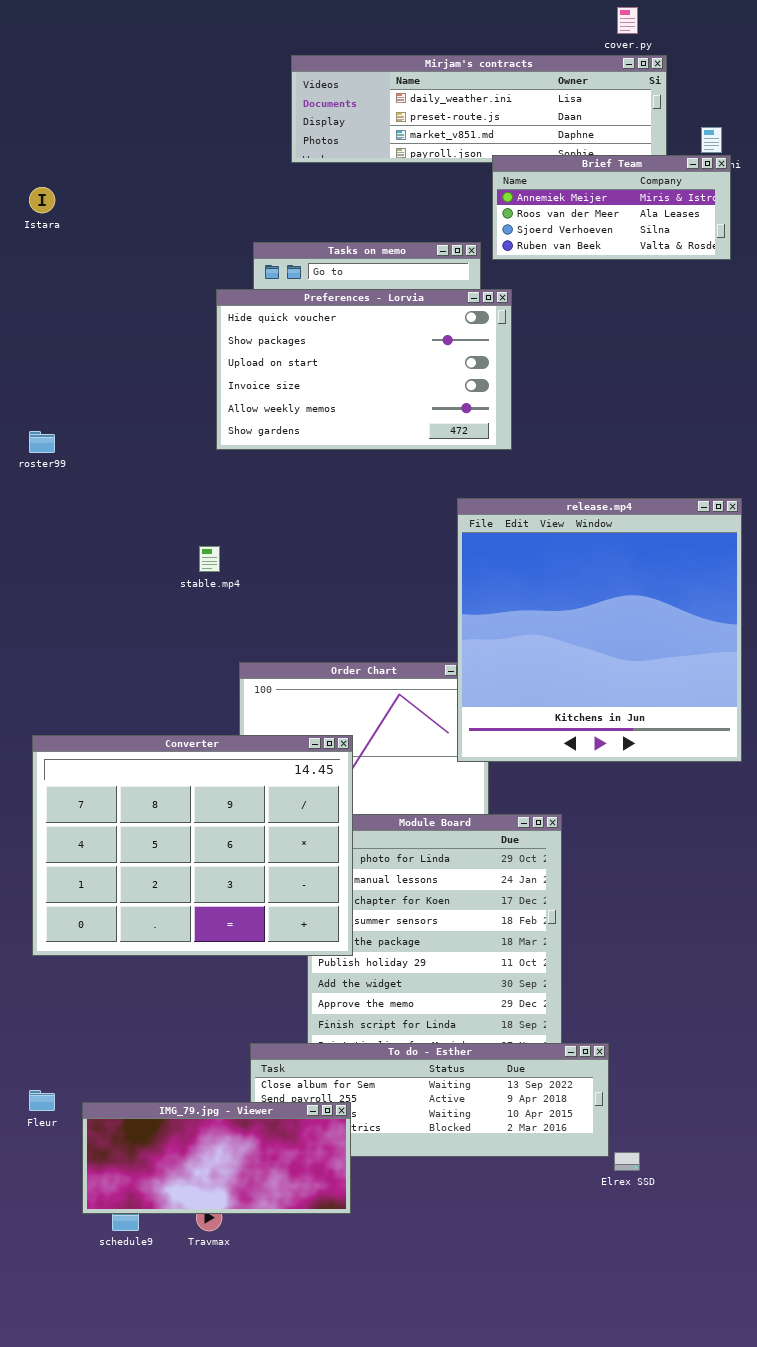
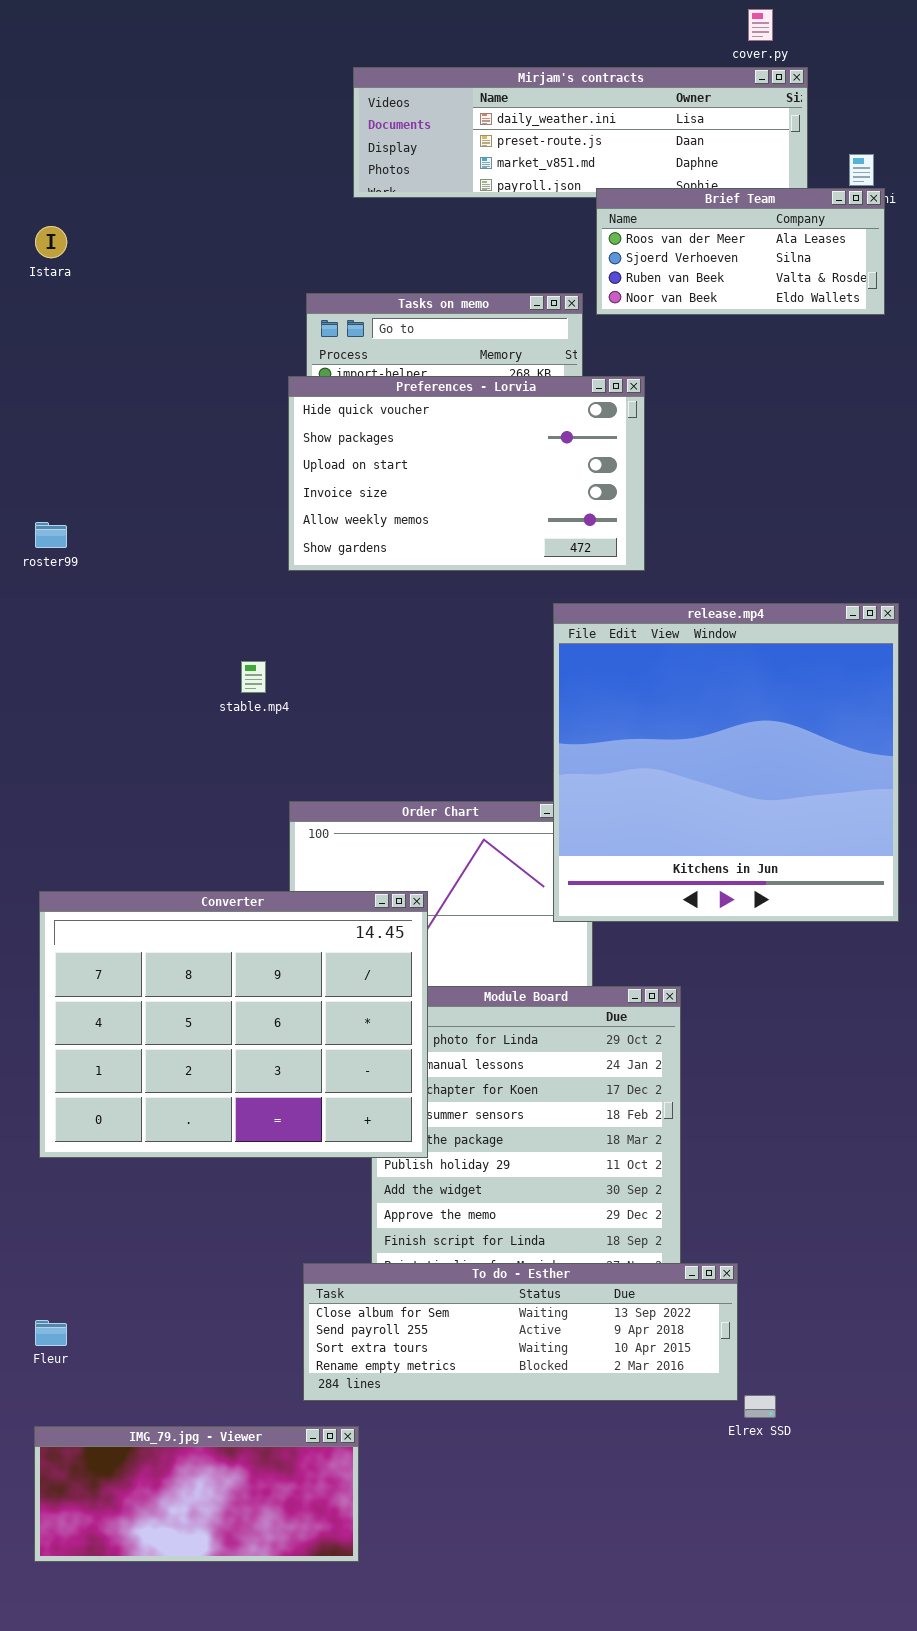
Brief Team: [492,155,731,260] -> [596,188,885,315], scrolled down 1 row
Preferences - Lorvia: [216,289,512,450] -> [288,376,645,571], moved
IMG_79.jpg - Viewer: [82,1102,351,1214] -> [34,1426,359,1562], moved

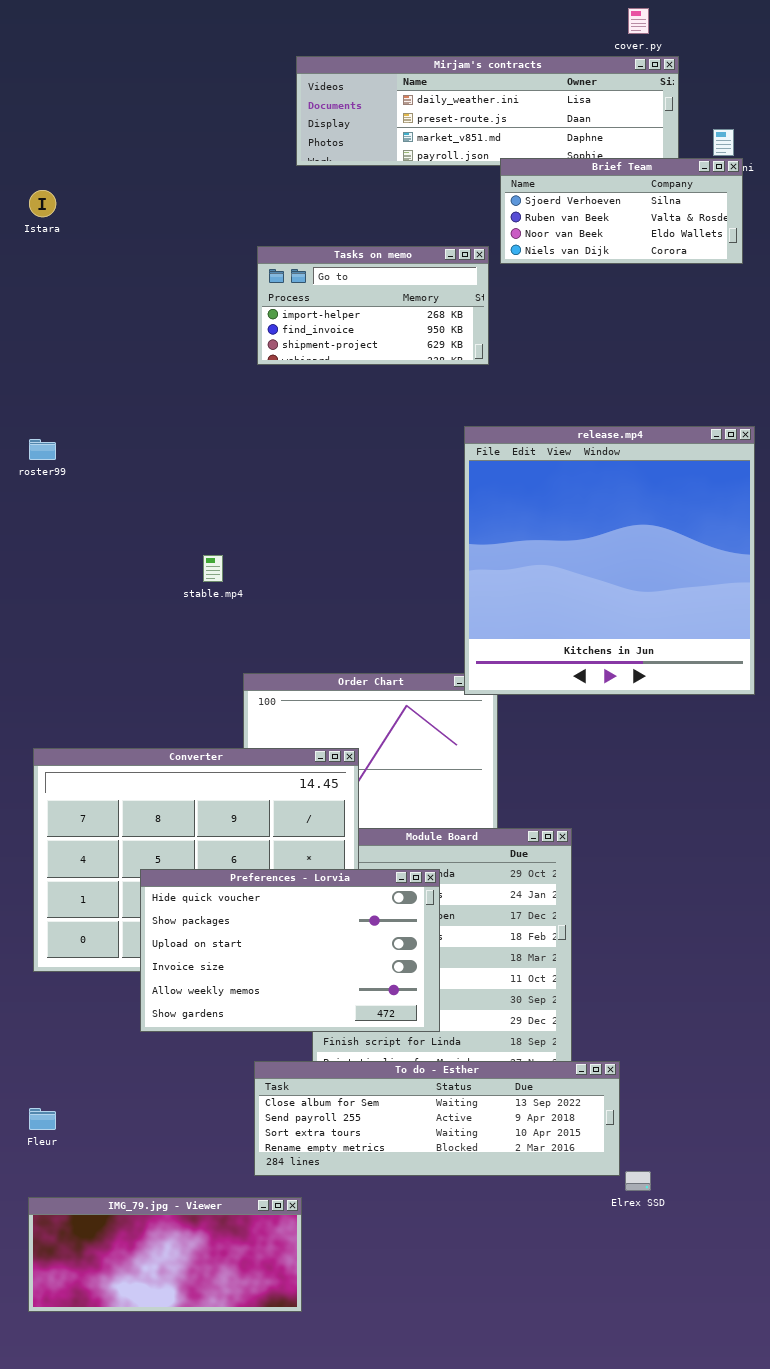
Brief Team: [596,188,885,315] -> [500,158,743,264], scrolled down 1 row
Preferences - Lorvia: [288,376,645,571] -> [140,869,440,1032], moved
release.mp4: [553,603,899,922] -> [464,426,755,695], moved

